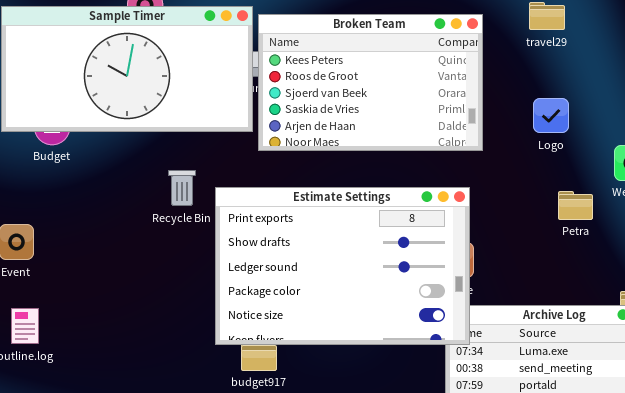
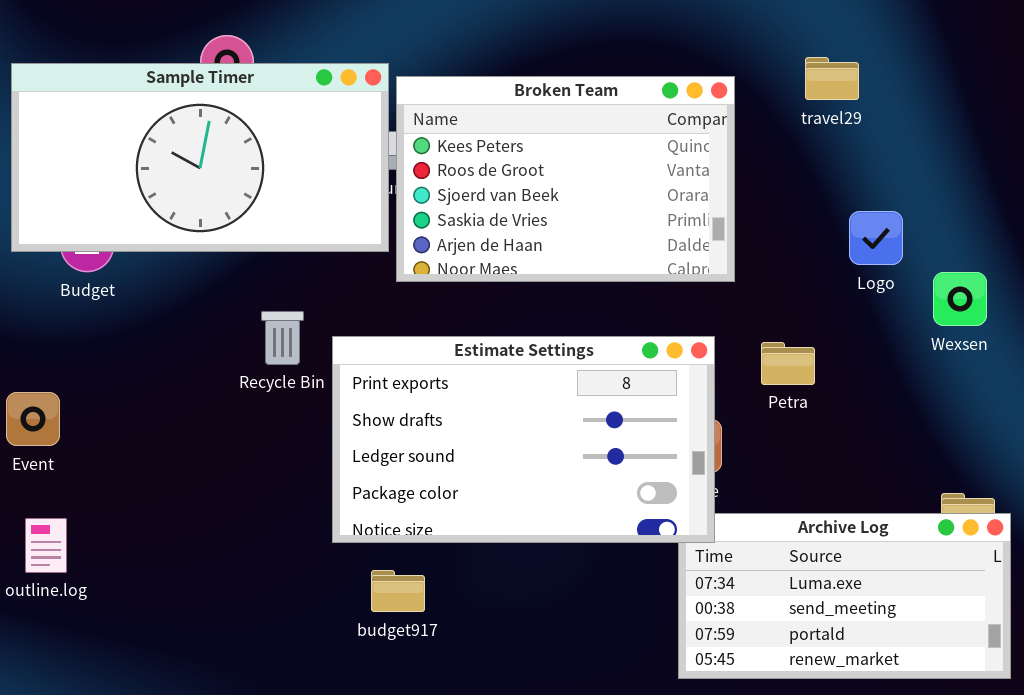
Logo: [533,98,569,133] -> [849,211,903,265], moved
Estimate Settings: [215,187,470,345] -> [332,336,715,543], resized
Petra: [558,191,593,220] -> [761,342,815,385], moved

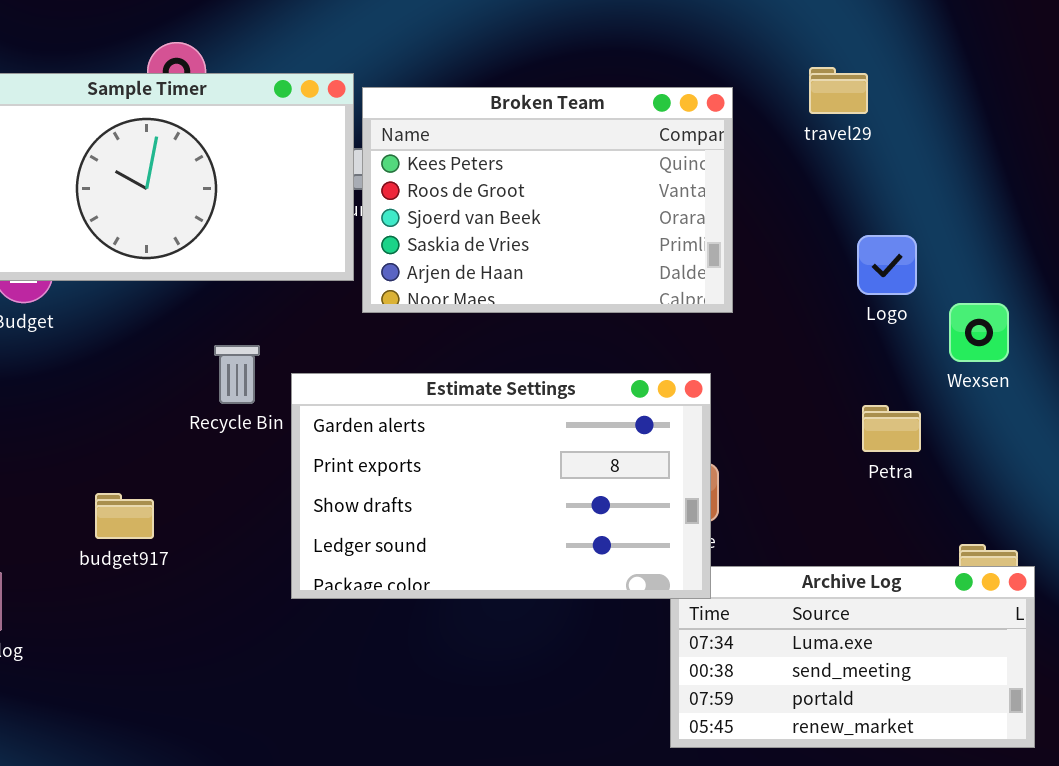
Estimate Settings: [332,336,715,543] -> [291,373,711,599], scrolled up 1 row
Petra: [761,342,815,385] -> [862,405,921,452], moved
budget917: [371,570,425,612] -> [95,493,154,539], moved

